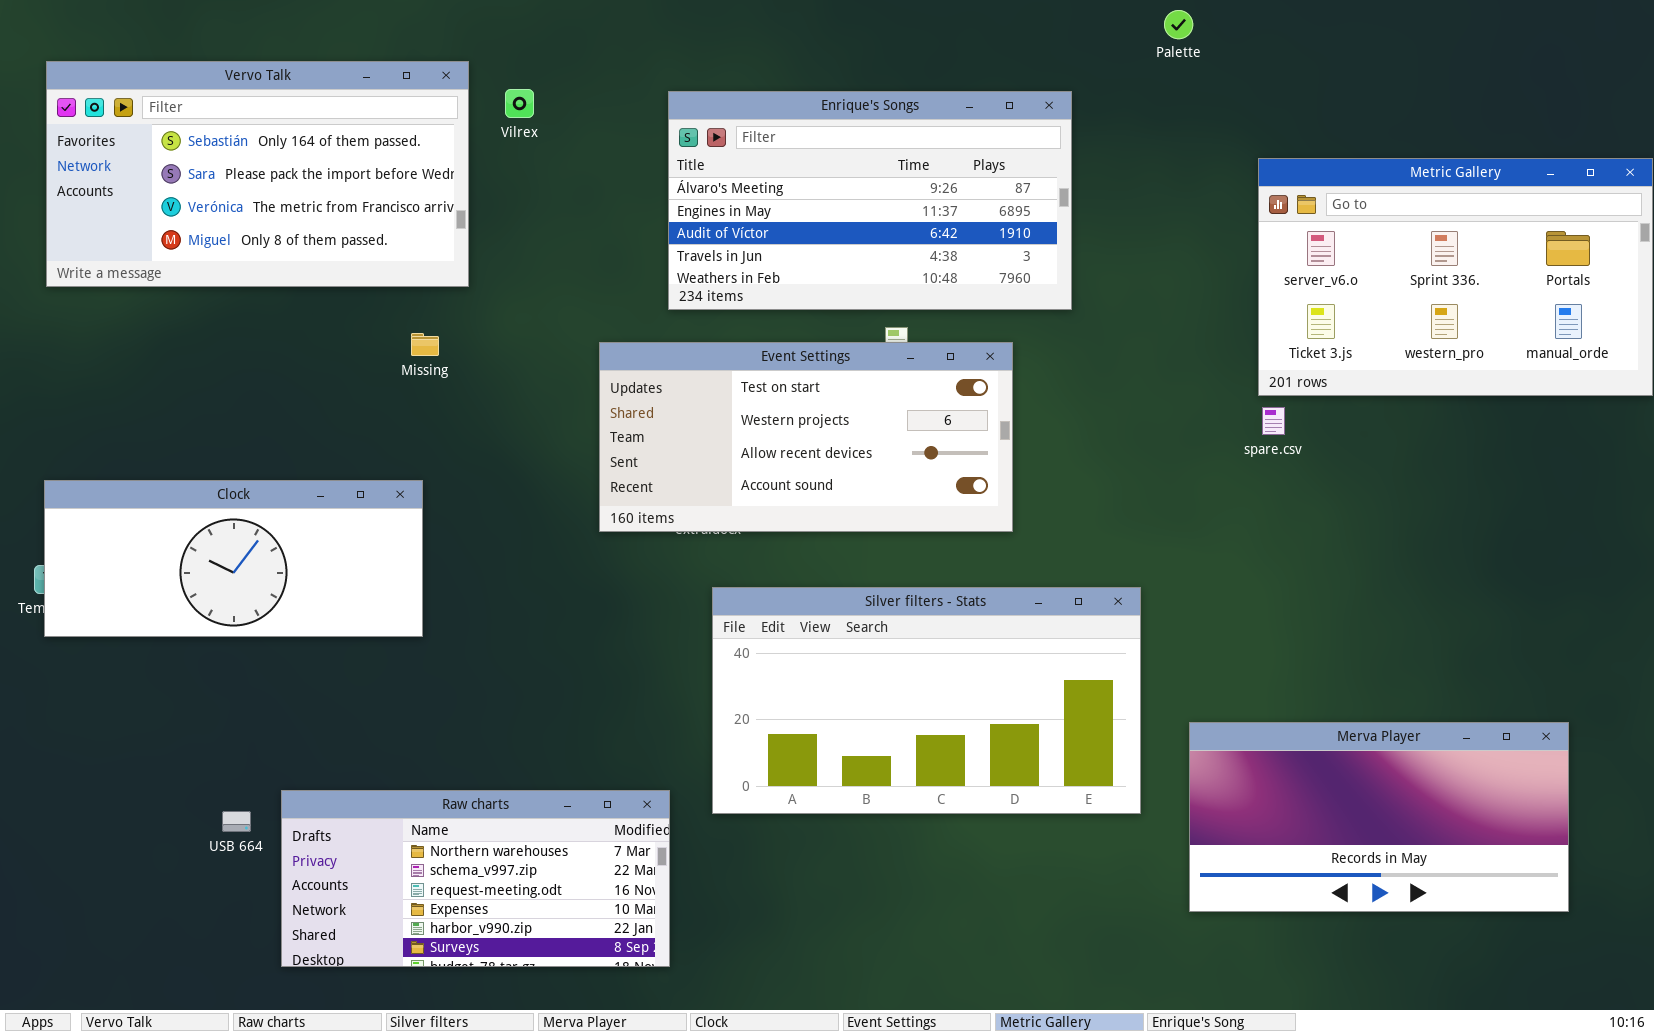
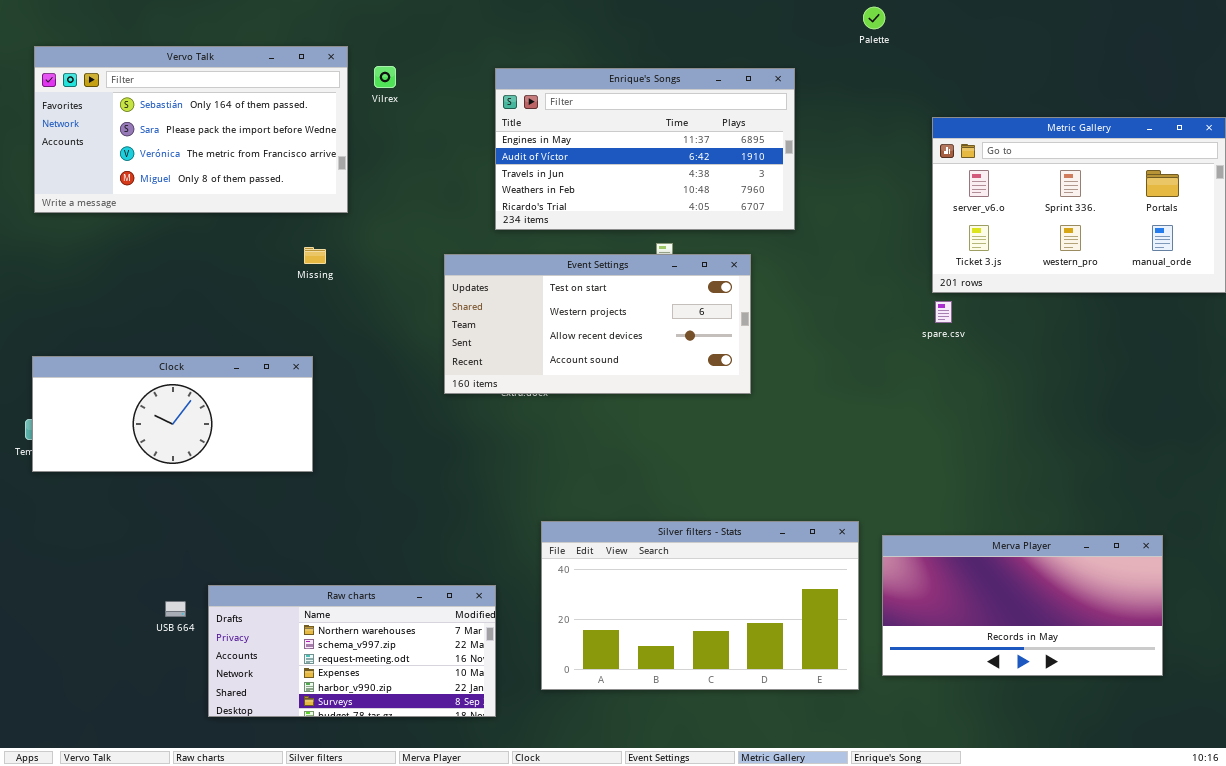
Enrique's Songs: [668,91,1072,310] -> [495,68,795,230], scrolled down 1 row
Silver filters - Stats: [712,587,1141,814] -> [541,521,859,690], moved

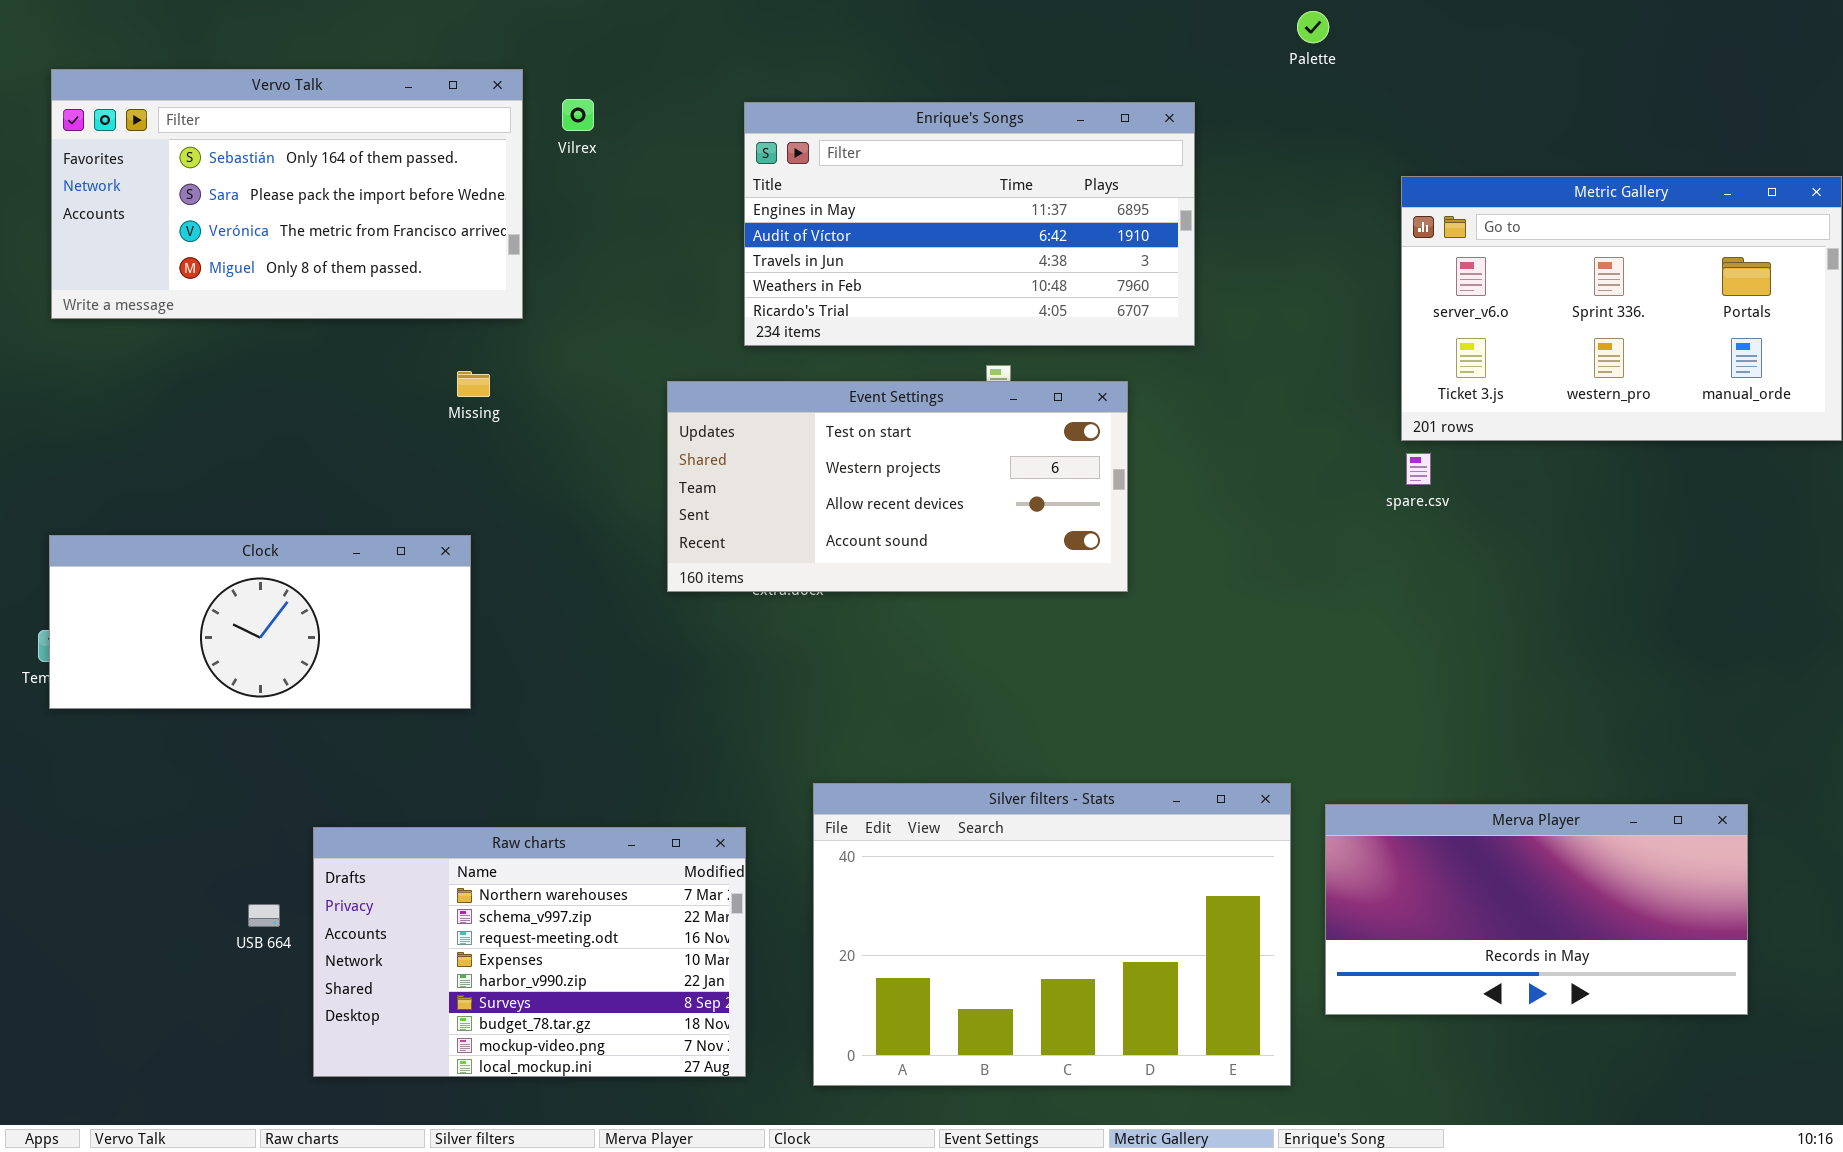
Silver filters - Stats: [541,521,859,690] -> [813,783,1291,1086], resized
Raw charts: [208,585,496,717] -> [313,827,746,1077], resized

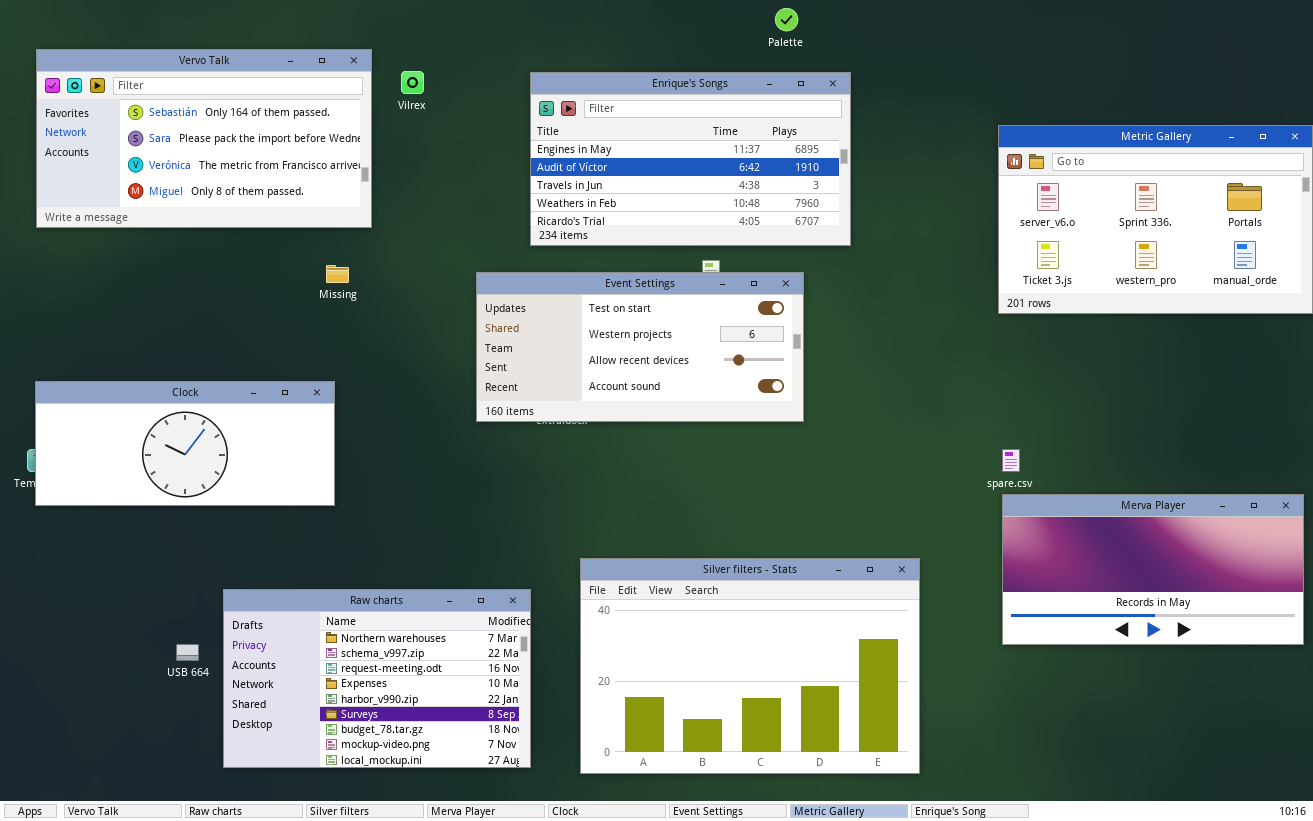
Palette: [1297,11,1329,43] -> [775,8,798,31], moved
spare.csv: [1406,453,1431,485] -> [1002,449,1020,472], moved
Merva Player: [1325,804,1748,1015] -> [1002,494,1304,645], moved

